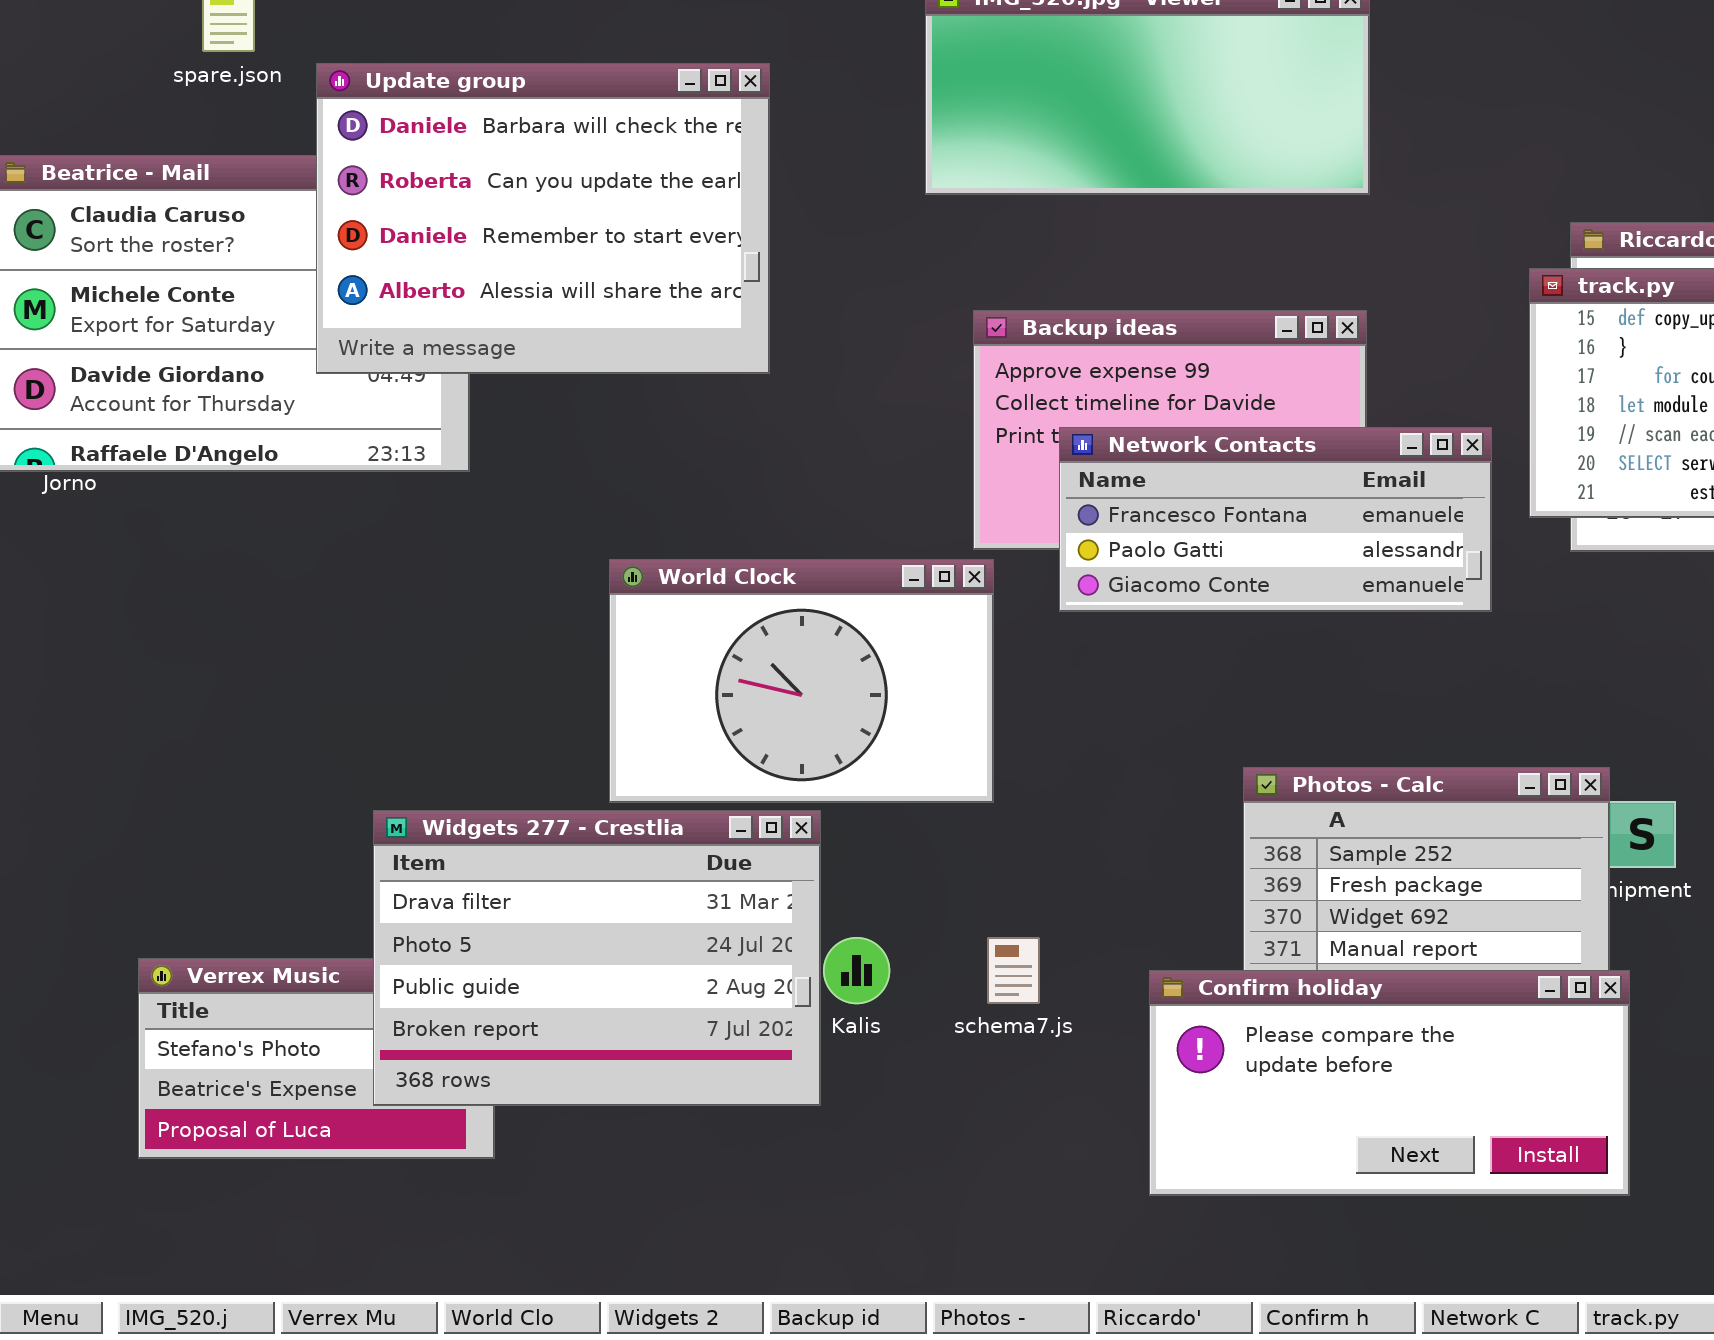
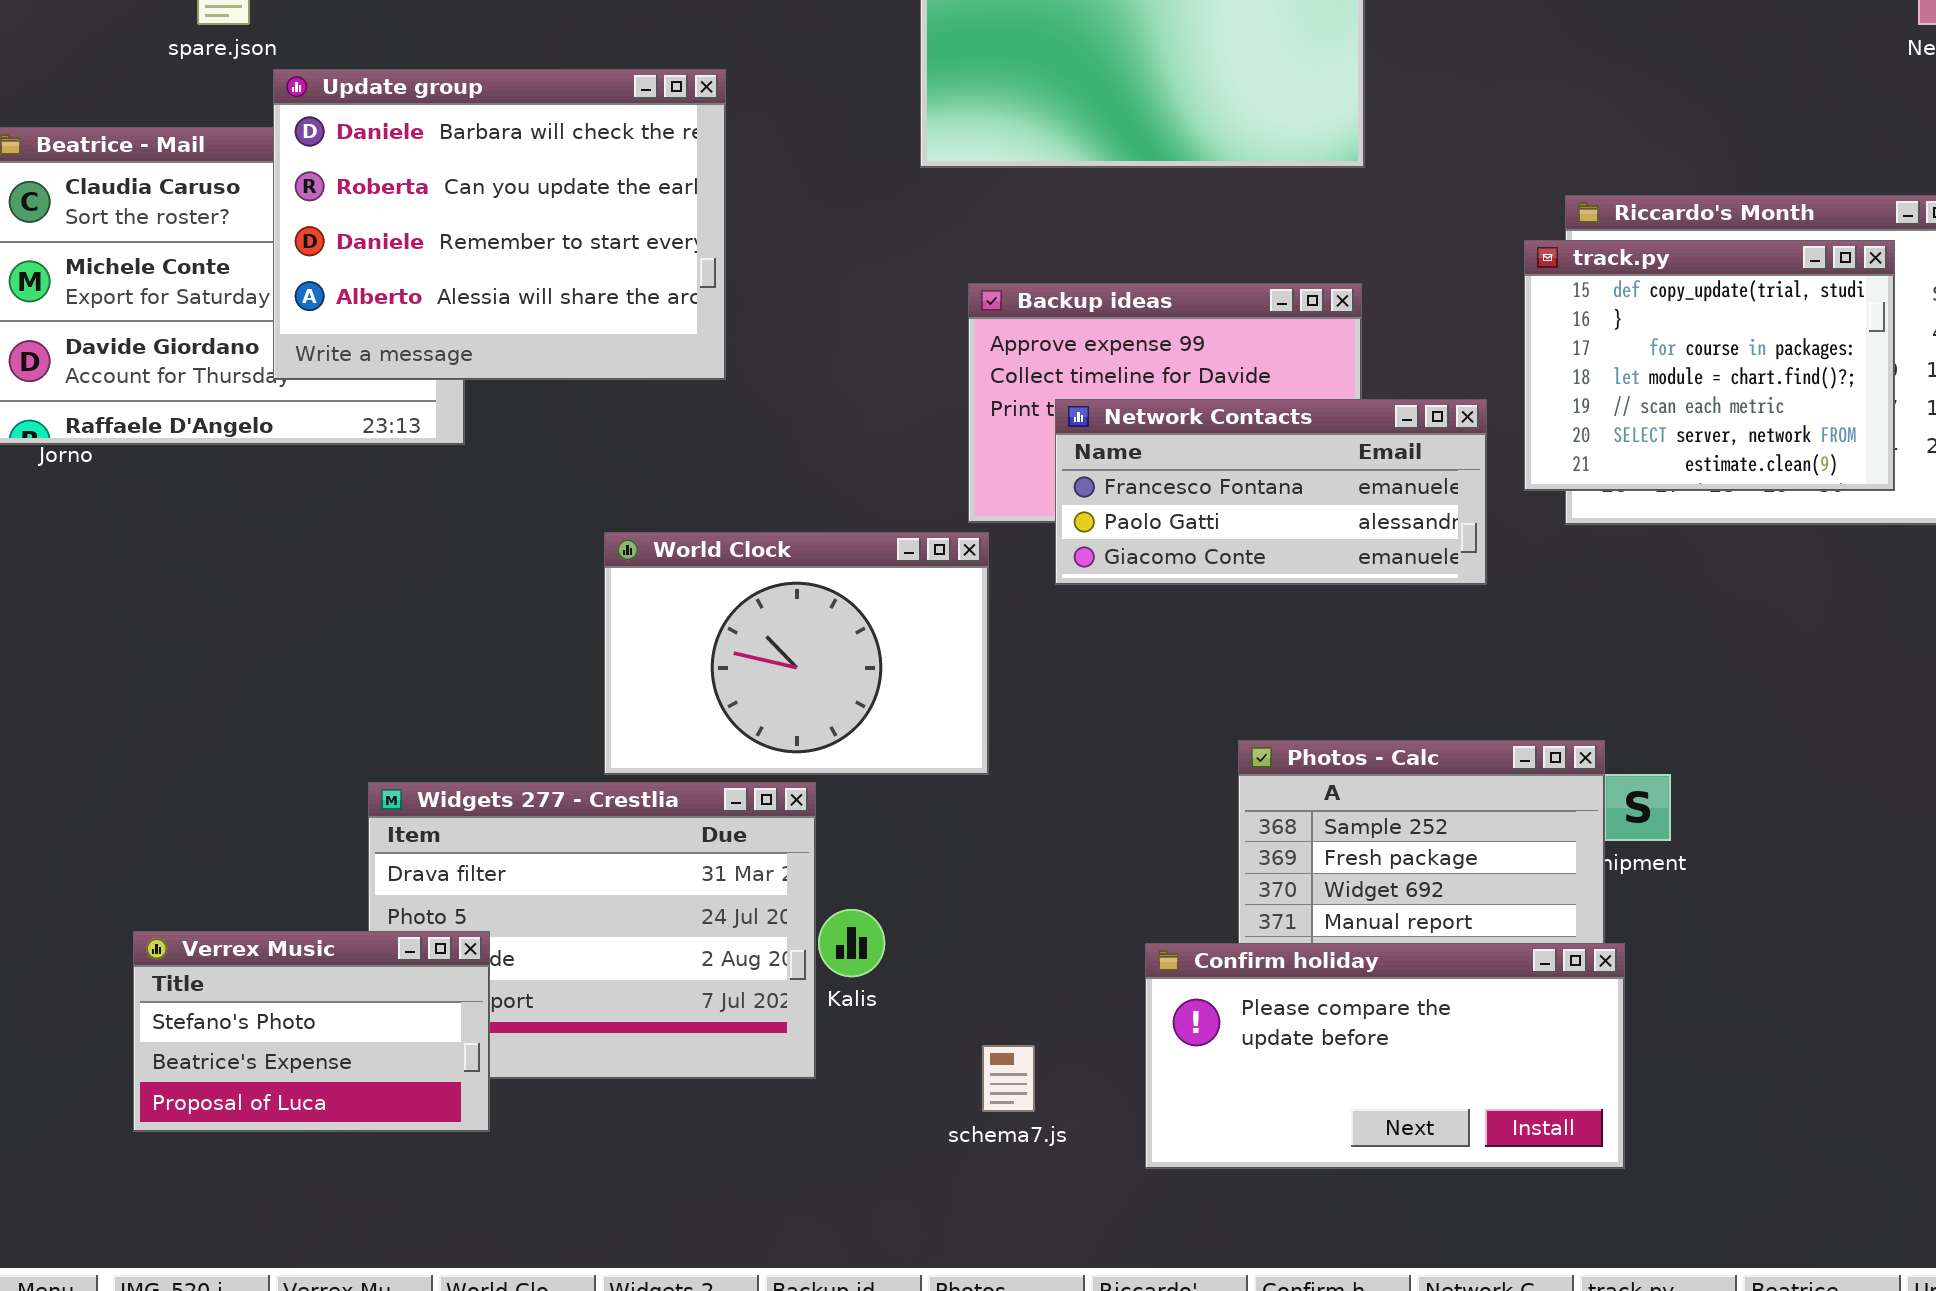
Update group: [316,63,770,374] -> [273,69,726,380], moved
schema7.js: [987,937,1040,1004] -> [982,1045,1035,1112], moved
Verrex Music: [138,958,495,1159] -> [133,931,490,1132], raised

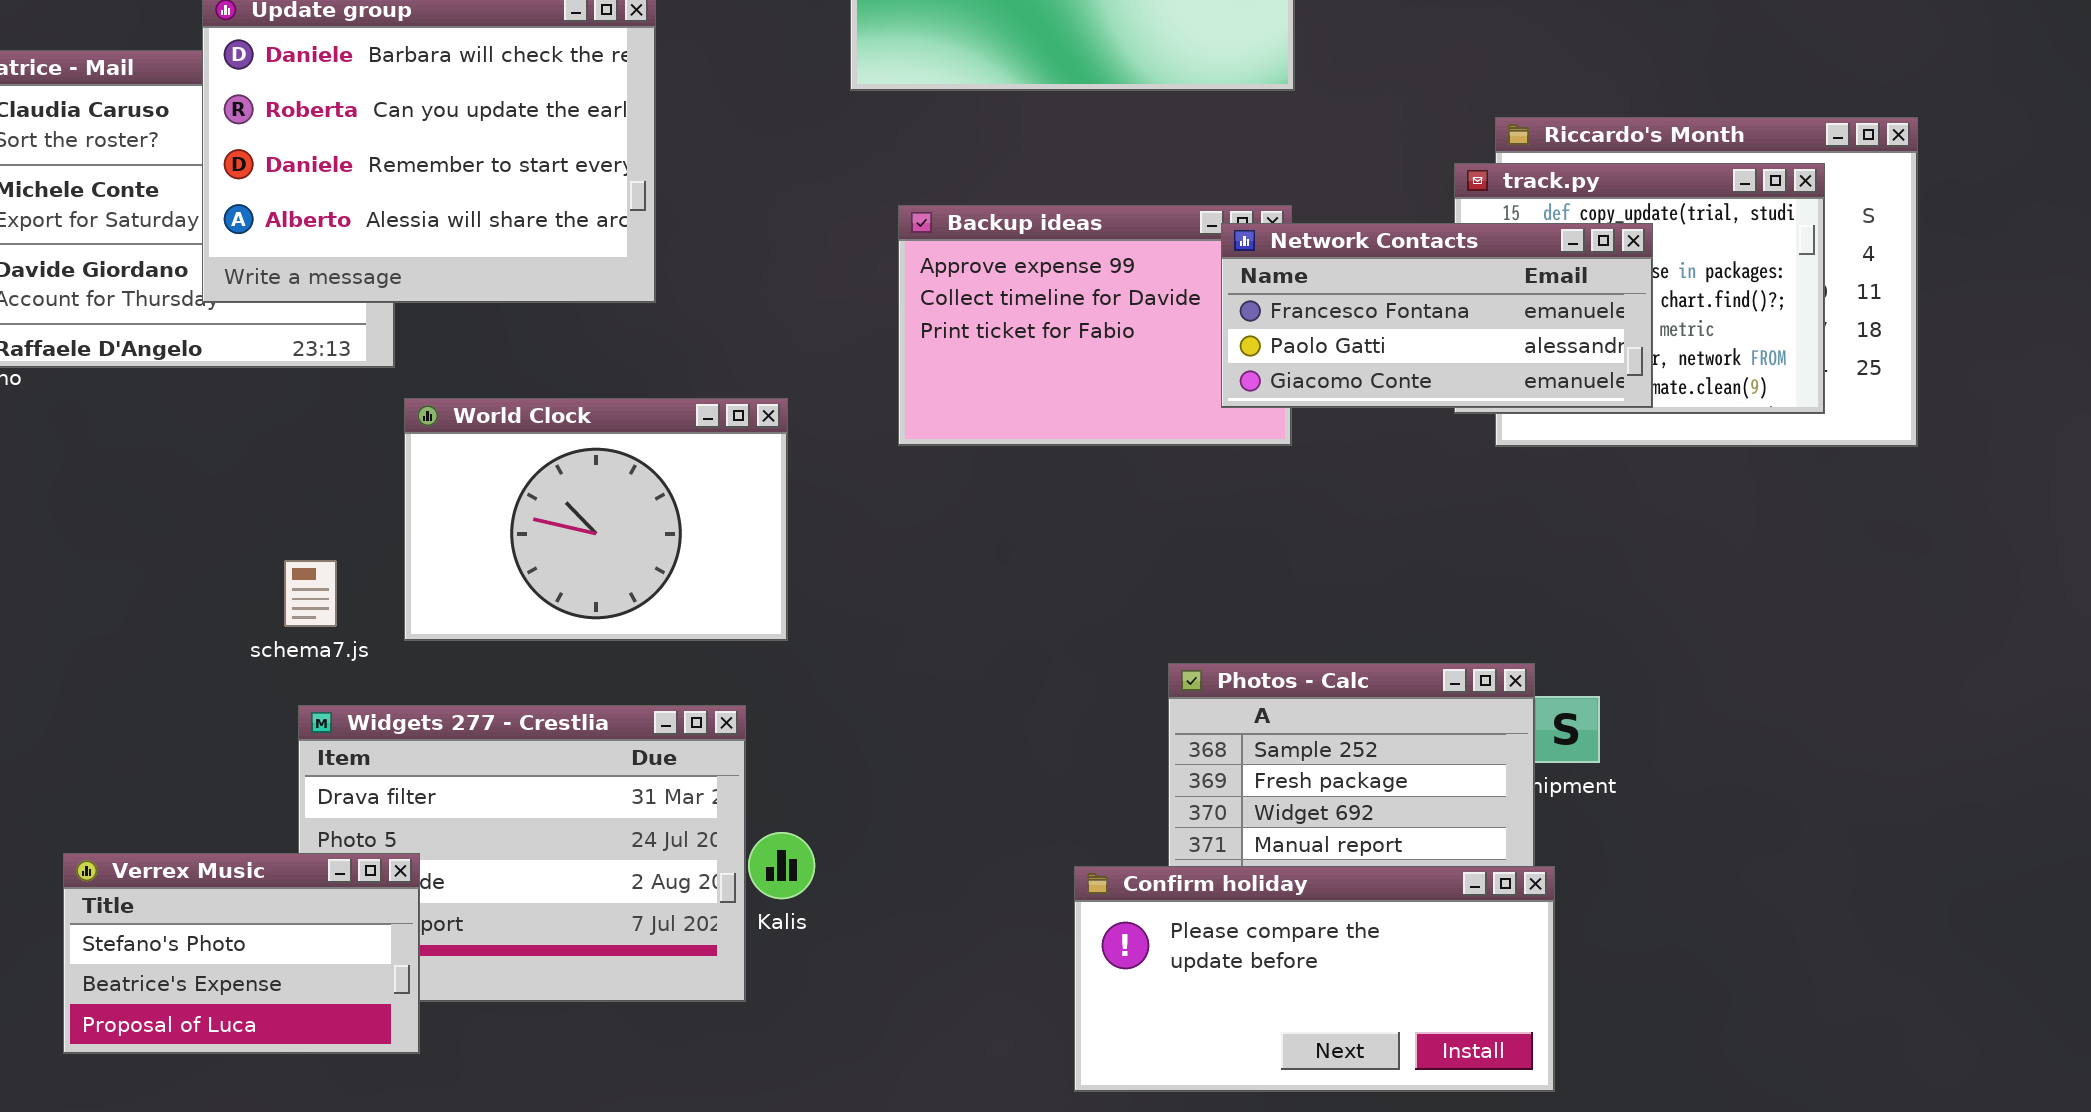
Network Contacts: [1055,399,1487,585] -> [1221,223,1653,408], moved
World Clock: [604,532,989,775] -> [404,398,788,641], moved
schema7.js: [982,1045,1035,1112] -> [284,560,337,627], moved

